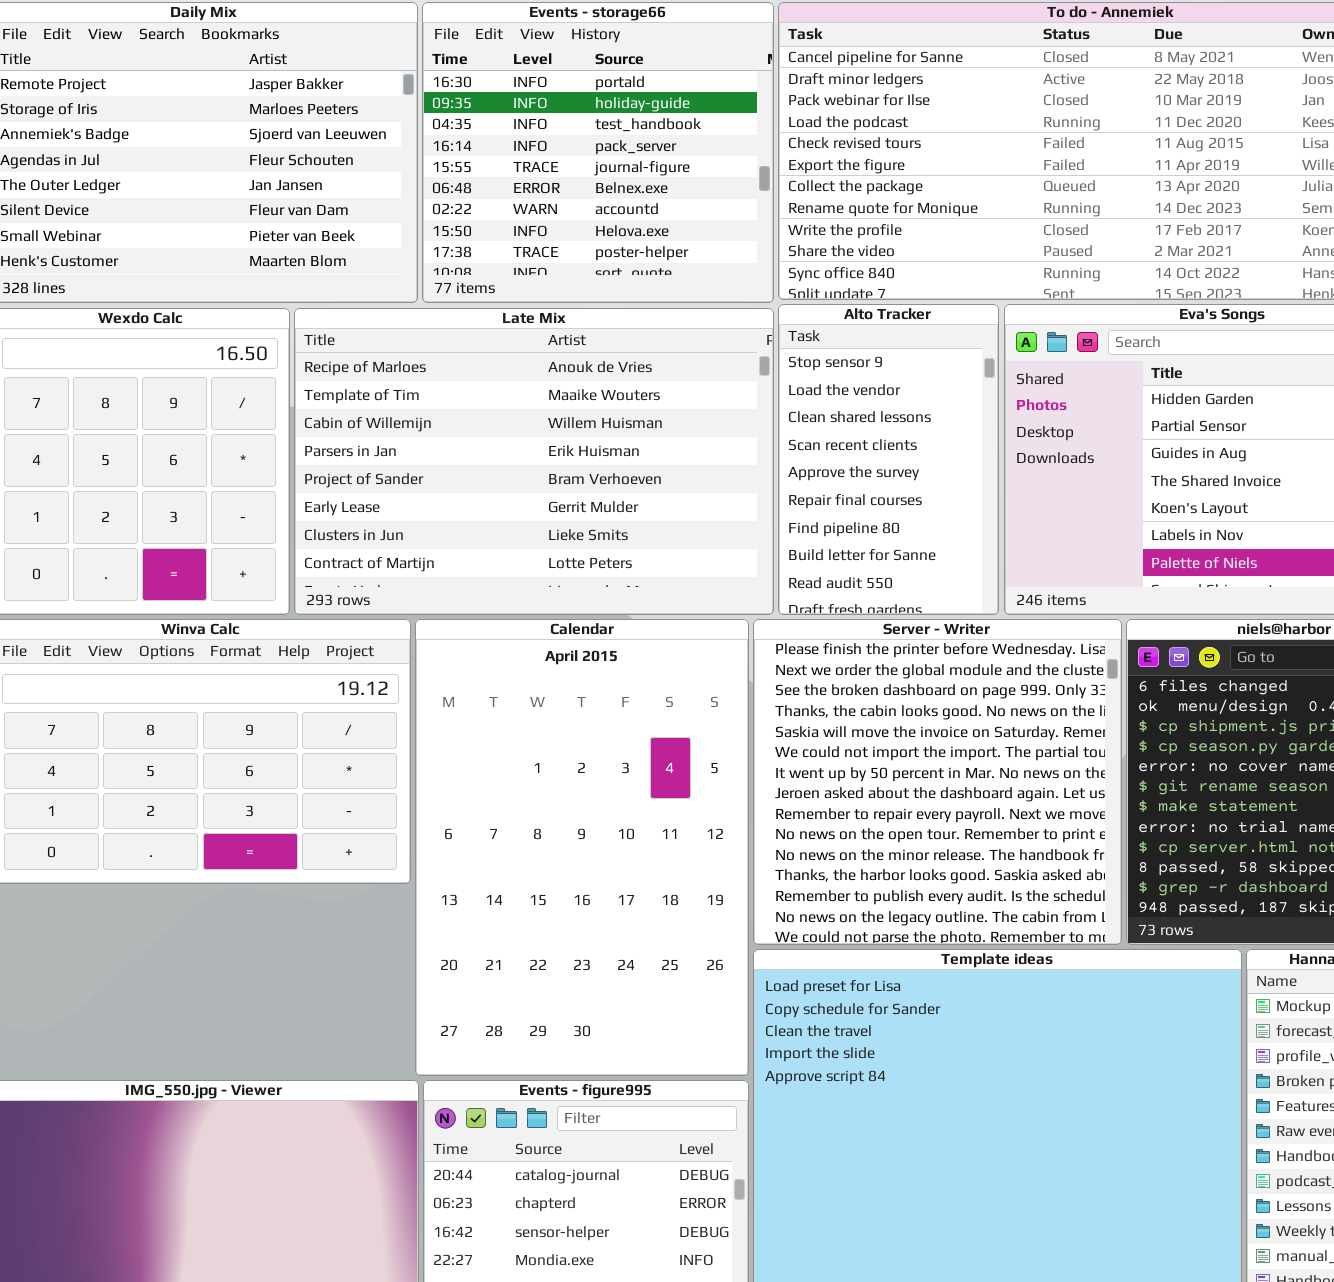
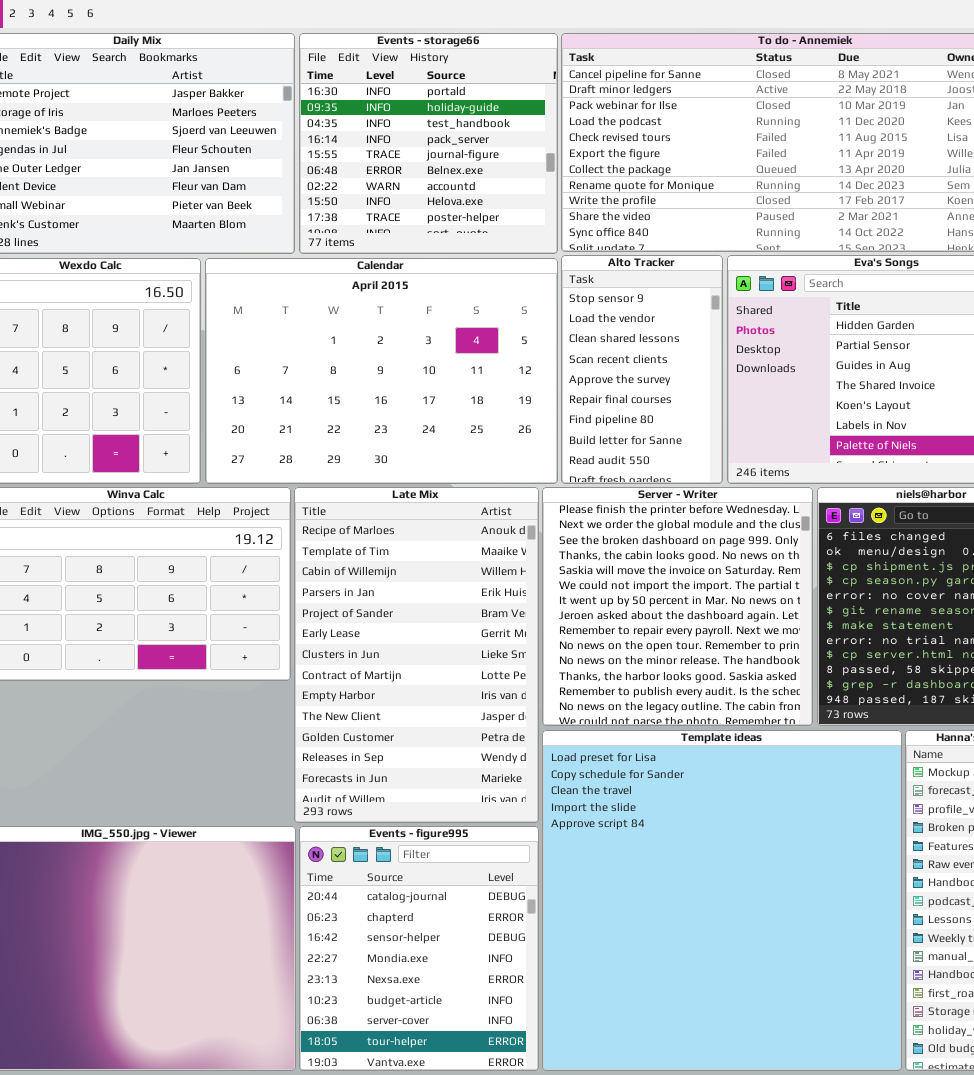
Late Mix: [294,308,774,615] -> [294,487,539,823], moved, resized
Calendar: [415,619,749,1076] -> [205,258,558,484], moved, resized

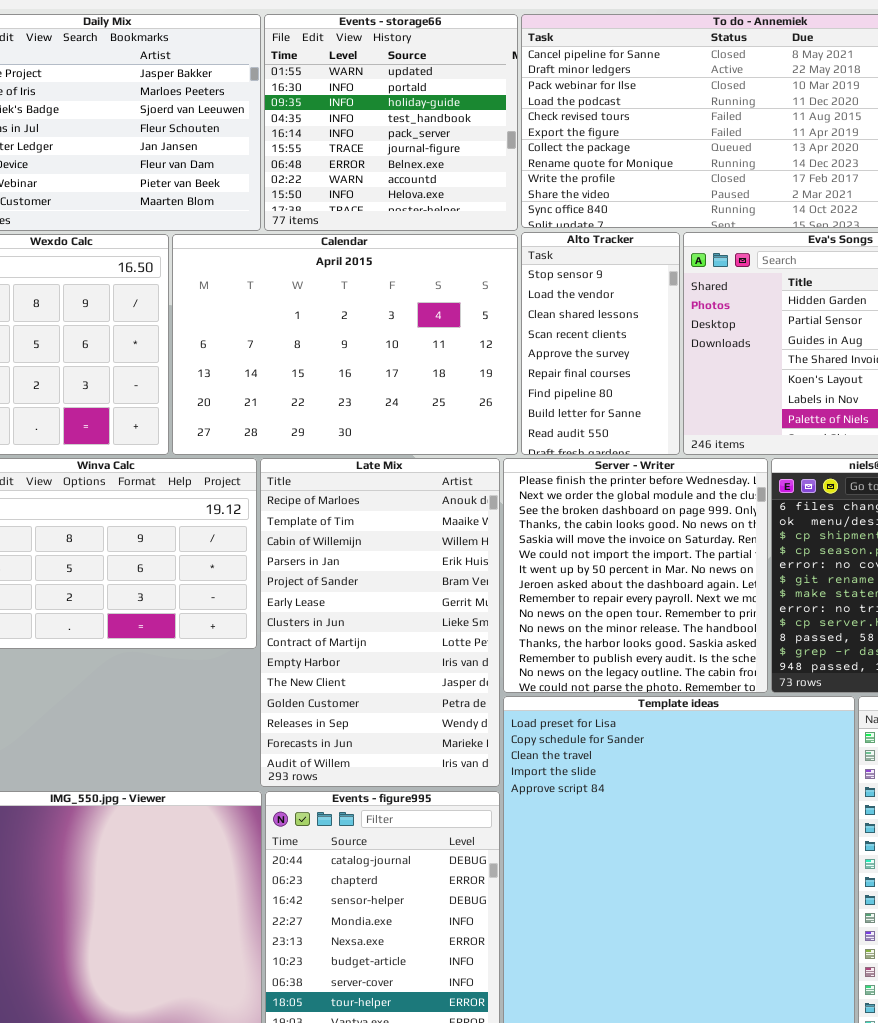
Events - storage66: [299,33,558,254] -> [264,14,518,231], scrolled up 1 row

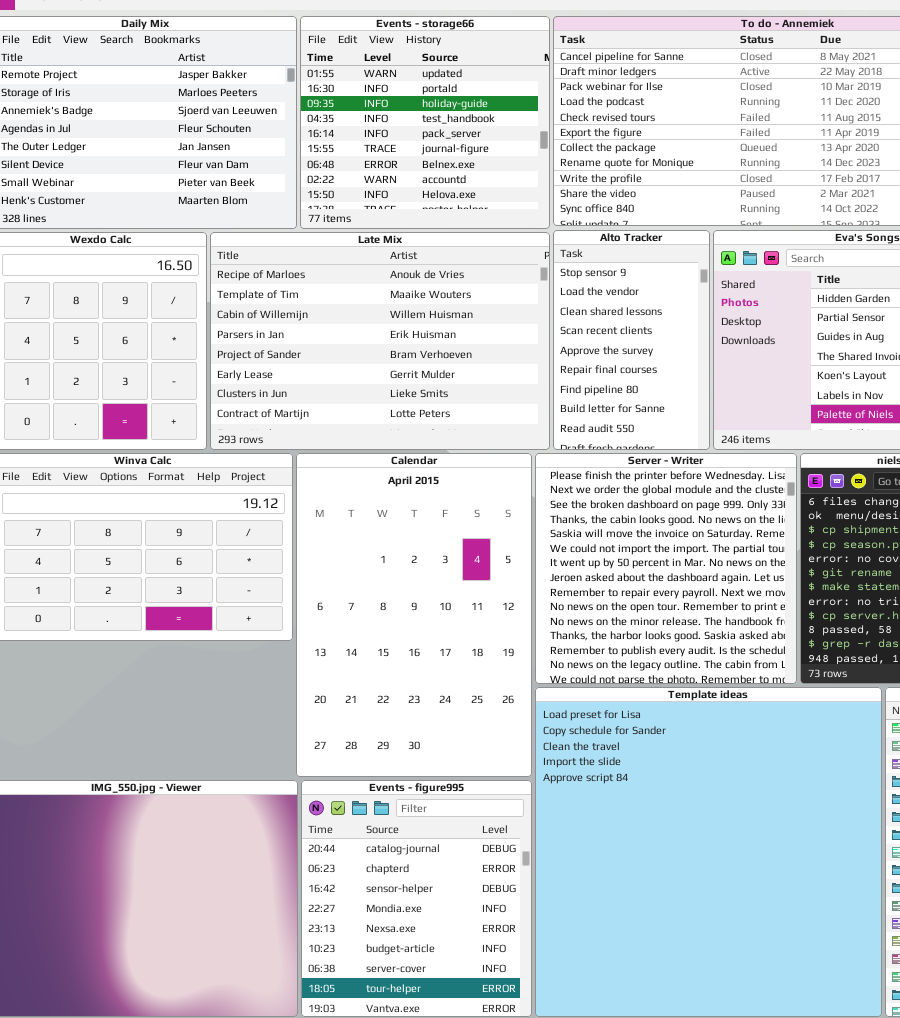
Calendar: [172,234,518,455] -> [296,453,532,777], moved, resized
Late Mix: [260,458,500,787] -> [210,232,550,450], moved, resized

